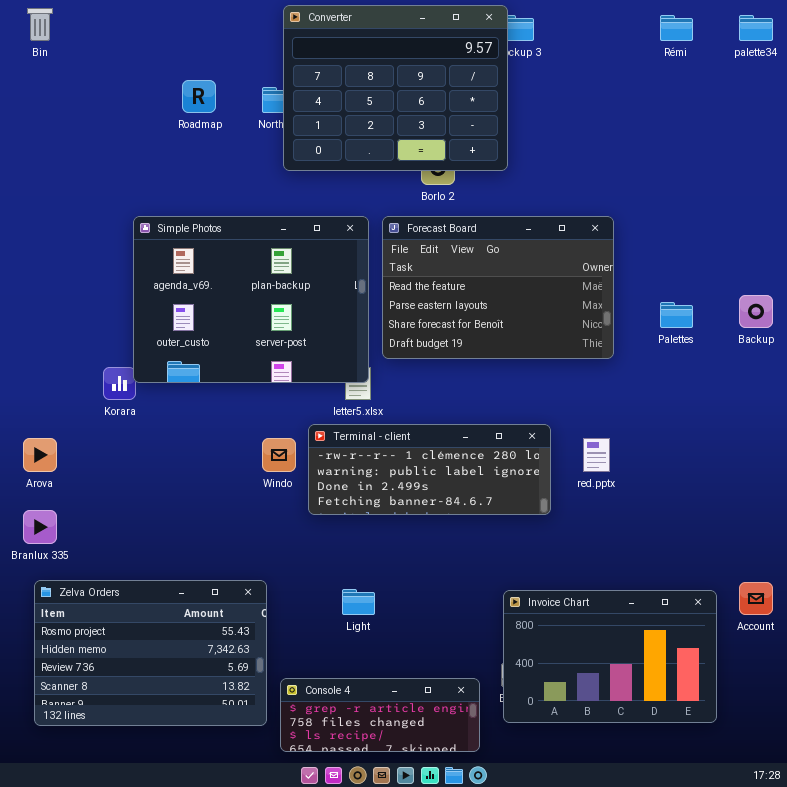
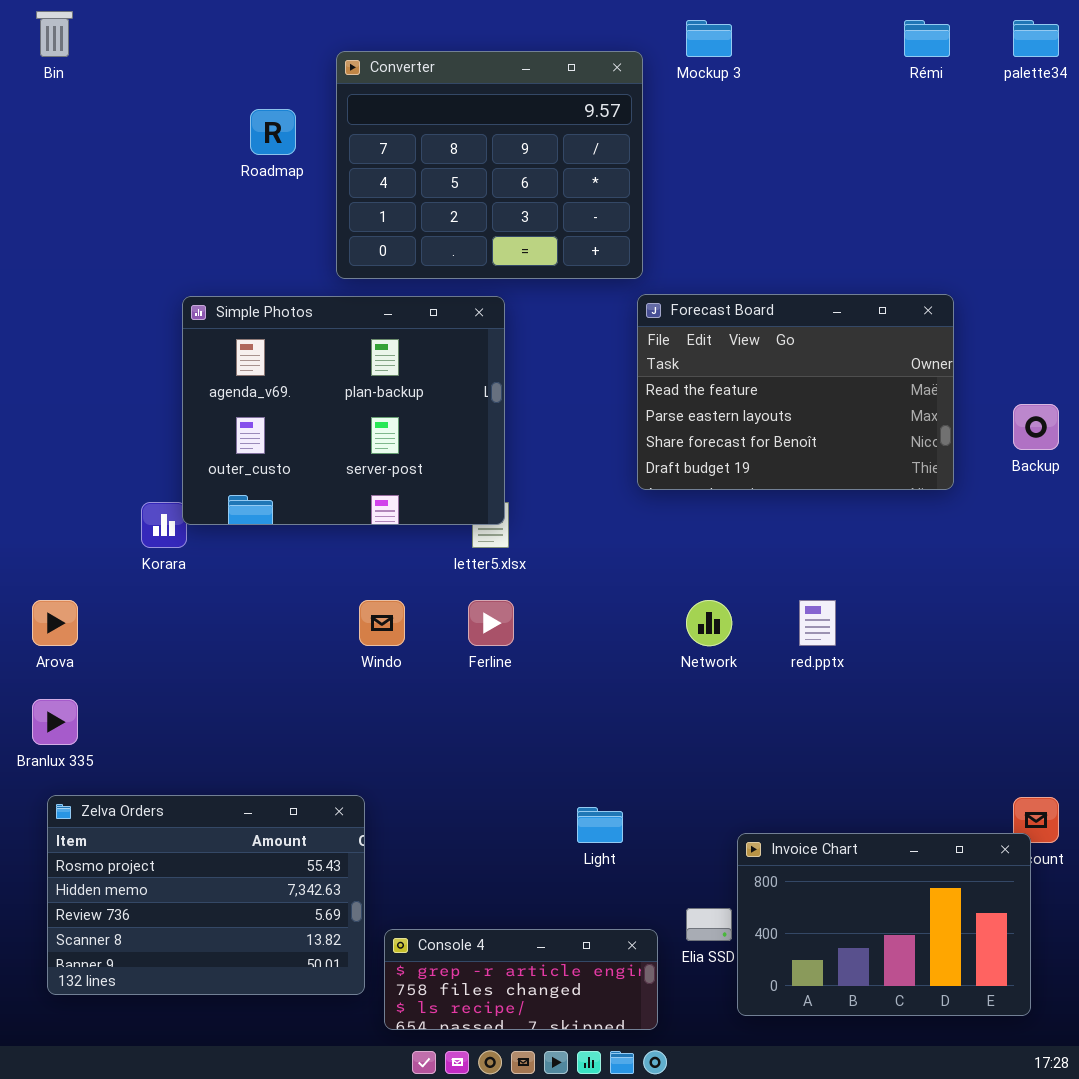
Converter: [283,5,508,171] -> [336,51,643,279], moved
Forecast Board: [382,216,614,359] -> [637,294,954,490], moved
Terminal - client: [308,424,551,515] -> none, closed
Light: [342,589,375,615] -> [577,807,623,843], moved
Invoice Chart: [503,590,717,723] -> [737,833,1031,1016], moved

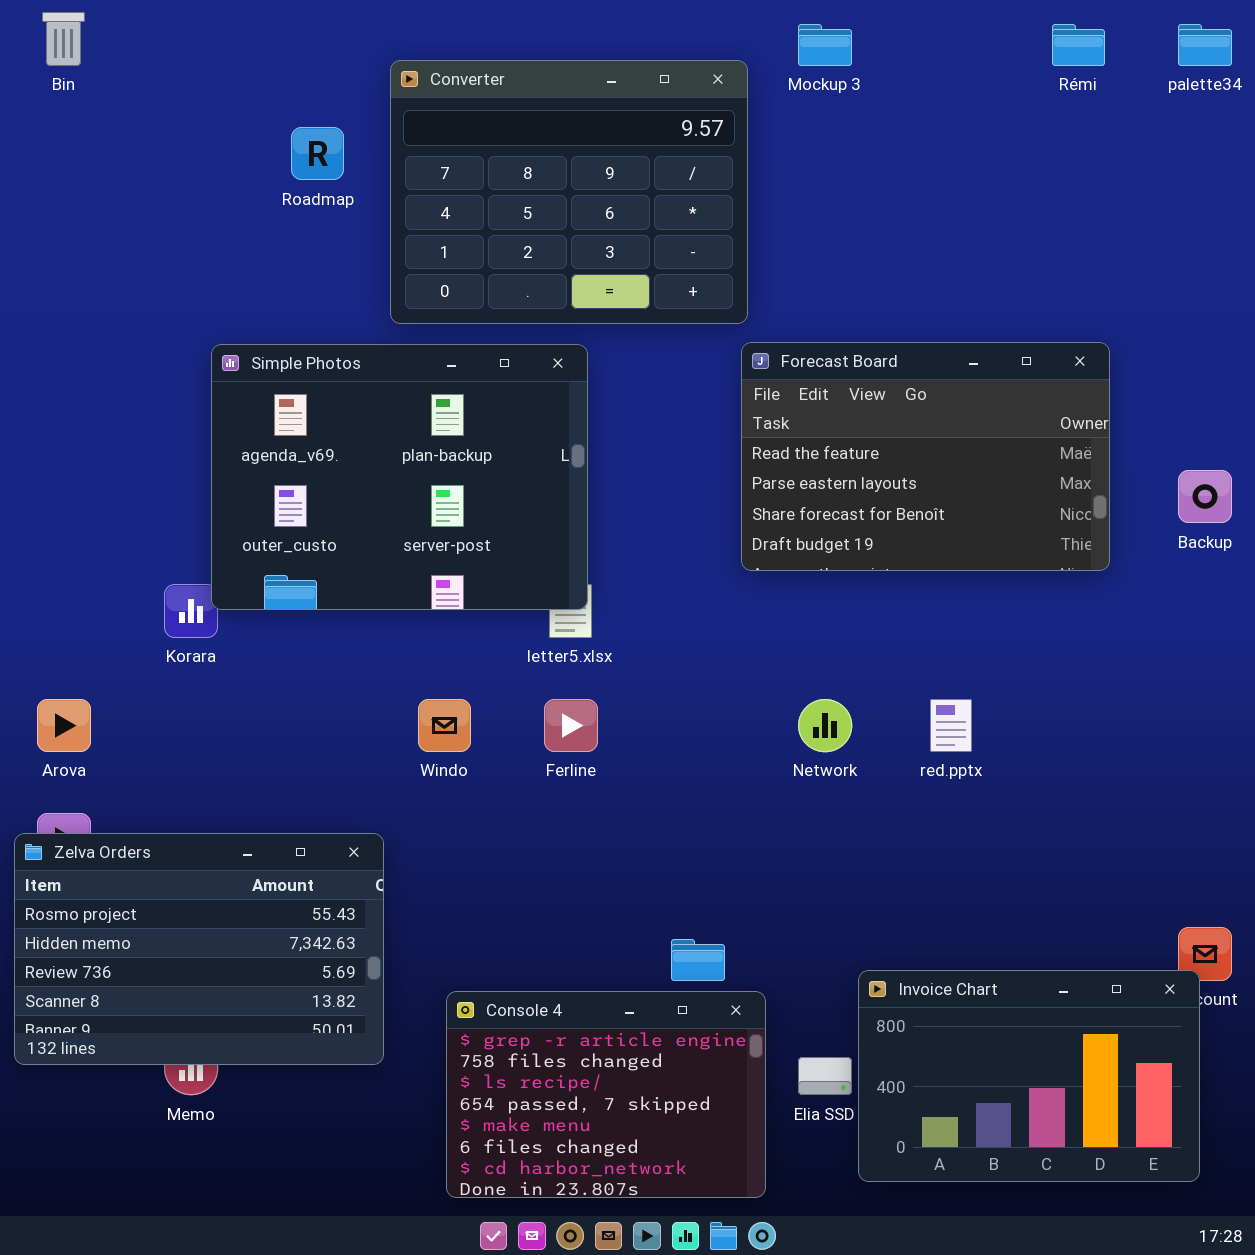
Zelva Orders: [47,795,365,995] -> [14,833,384,1065], moved
Console 4: [384,929,658,1030] -> [446,991,766,1198], resized

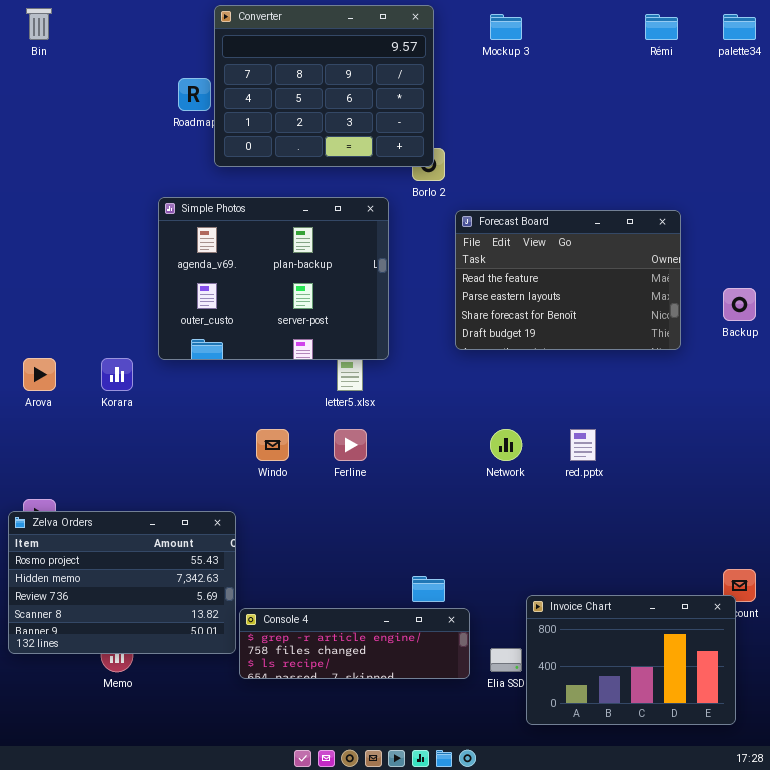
Converter: [390,60,748,324] -> [214,5,434,167], moved
Simple Photos: [211,344,588,610] -> [158,197,389,360], moved
Arova: [37,699,91,752] -> [23,358,56,391], moved
Console 4: [446,991,766,1198] -> [239,608,470,679], resized

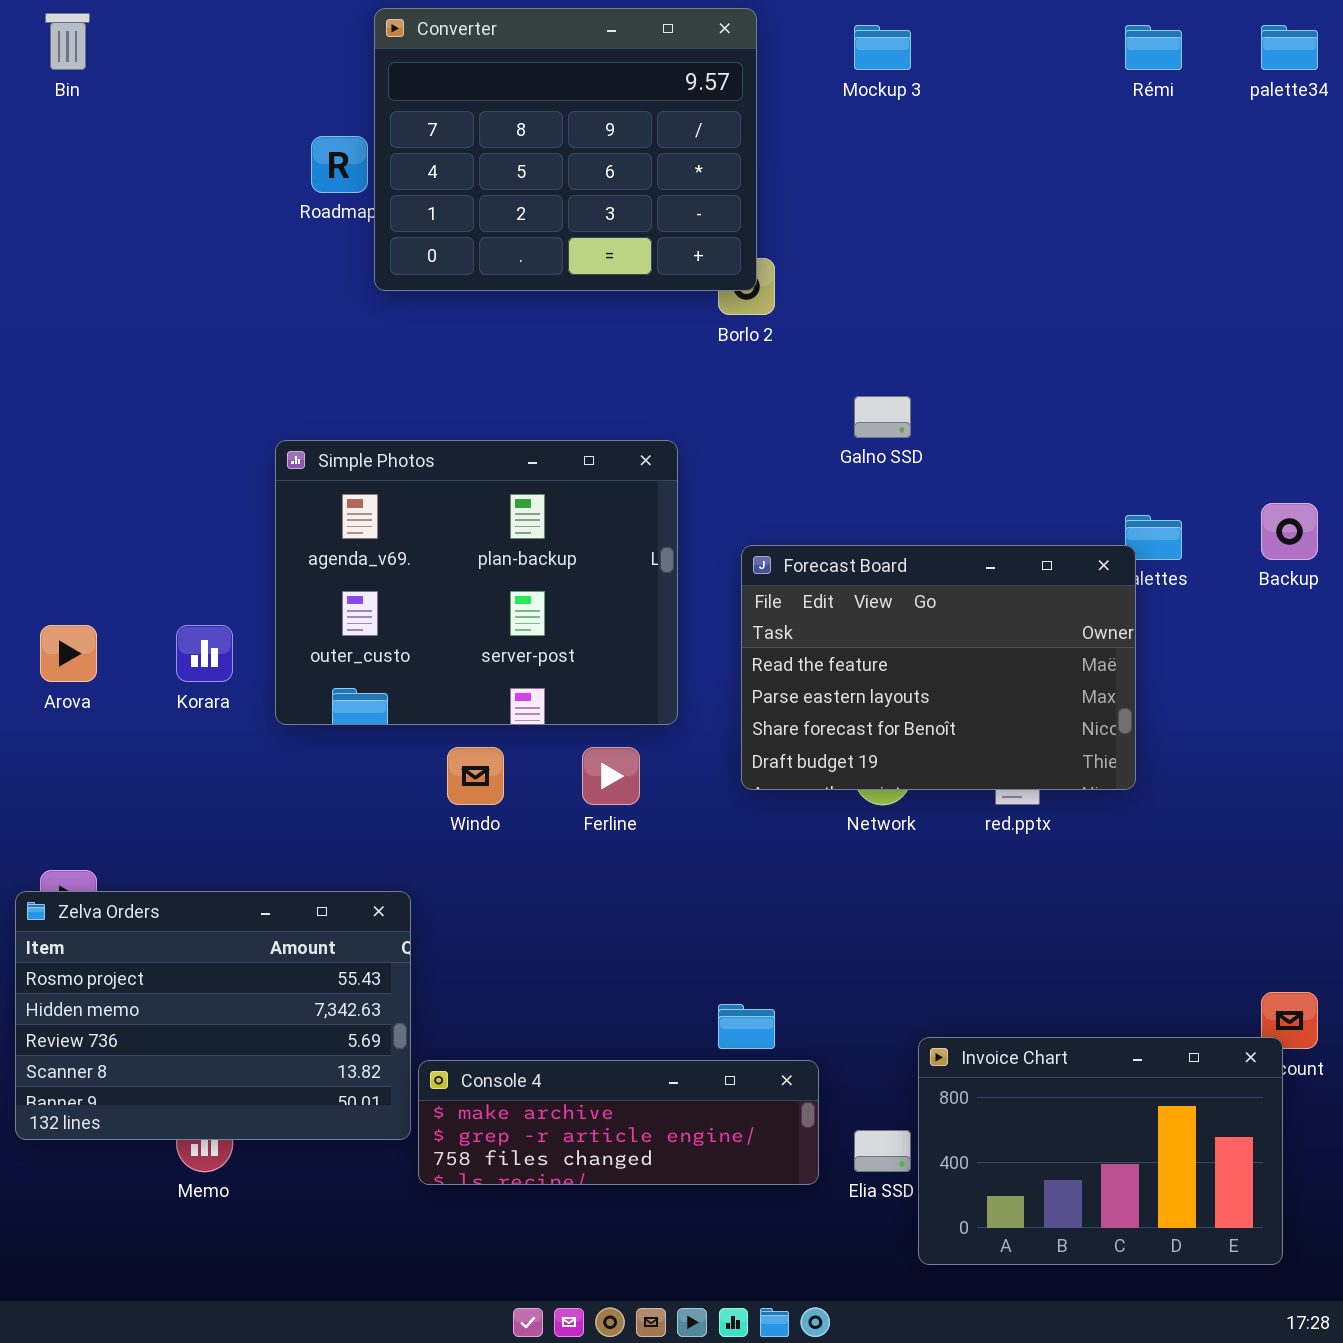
Simple Photos: [158,197,389,360] -> [275,440,678,725], moved
Forecast Board: [455,210,681,350] -> [741,545,1136,790], moved
Console 4: [239,608,470,679] -> [418,1060,819,1185], scrolled up 1 row

